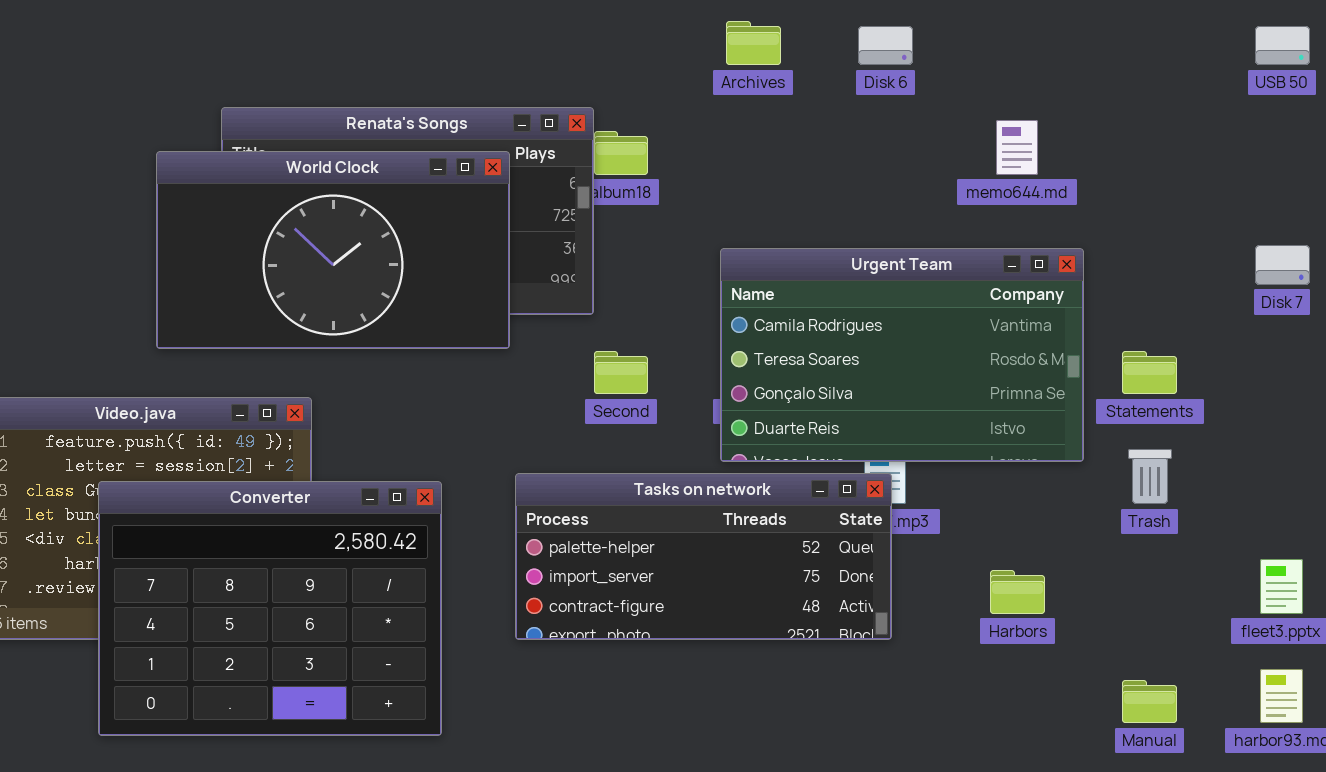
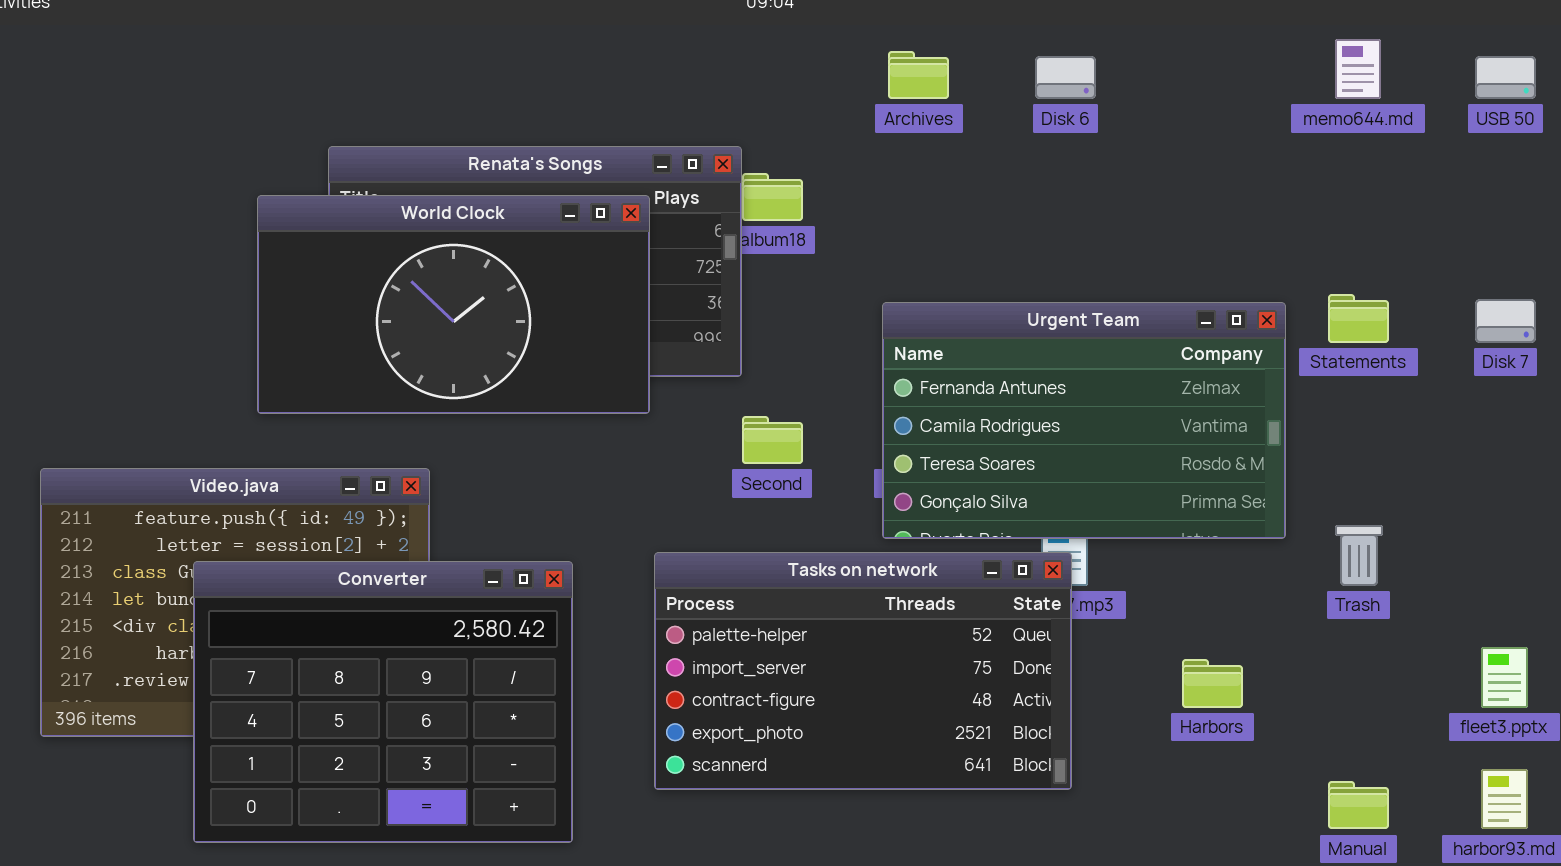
memo644.md: [996,120,1038,175] -> [1335,39,1381,99], moved
Urgent Team: [720,248,1084,462] -> [882,302,1286,539], scrolled up 1 row
Statements: [1122,351,1177,394] -> [1328,294,1389,343], moved
Tasks on network: [515,473,892,640] -> [654,552,1072,790], resized

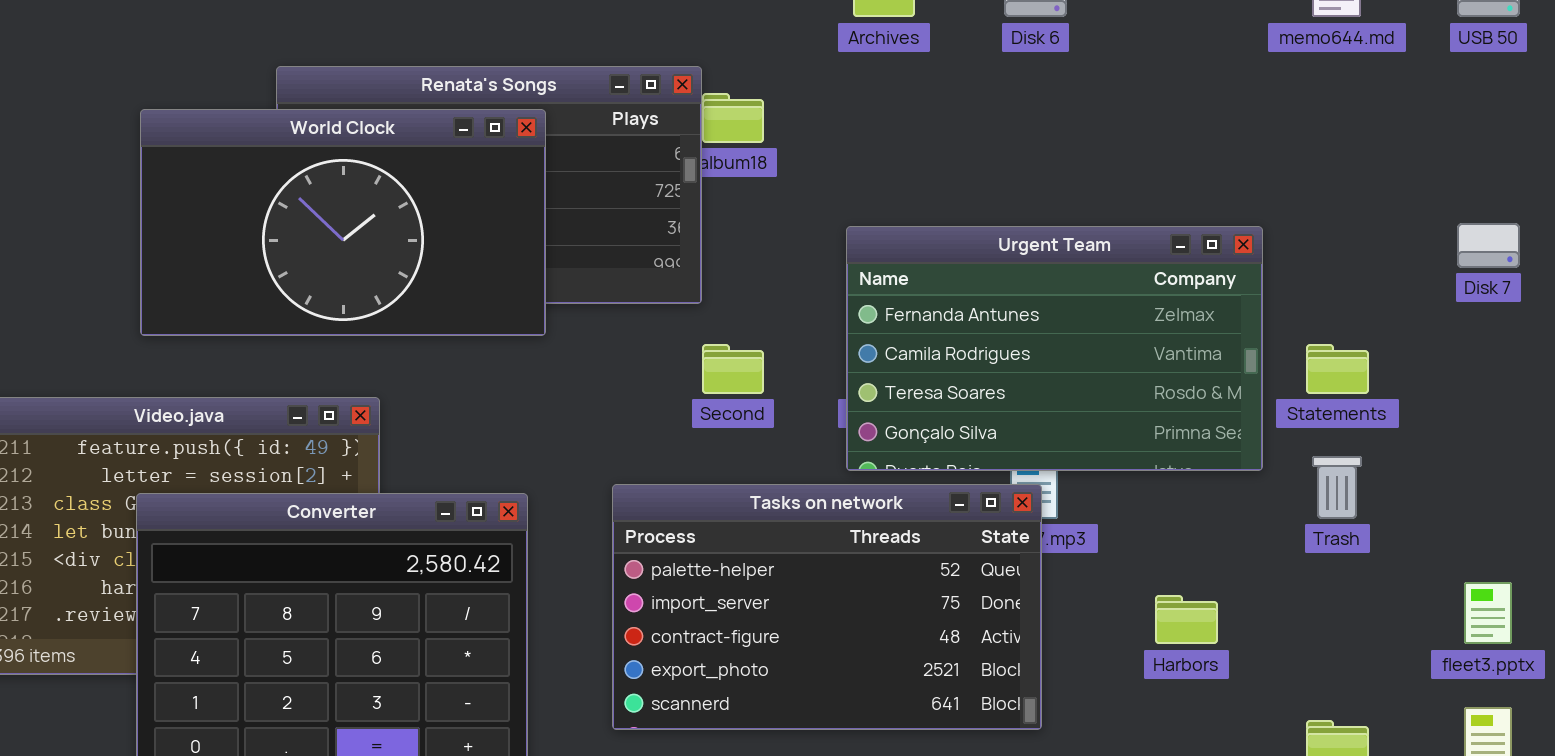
World Clock: [257,195,650,414] -> [140,109,546,336], moved
Statements: [1328,294,1389,343] -> [1306,344,1369,394], moved

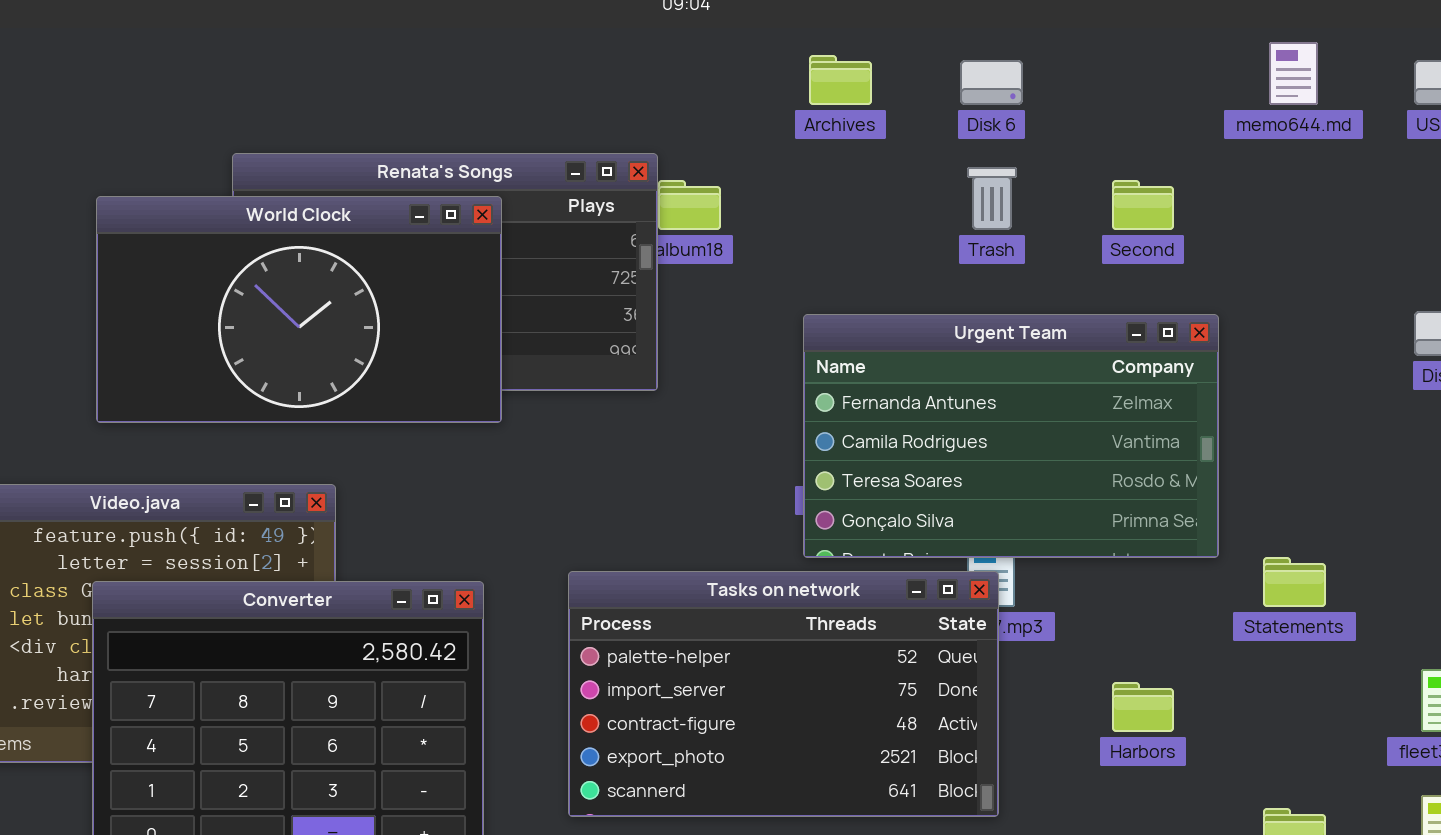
Second: [702,344,764,394] -> [1112,180,1174,230], moved
Statements: [1306,344,1369,394] -> [1263,557,1326,607], moved
Trash: [1312,456,1362,519] -> [967,167,1017,230], moved

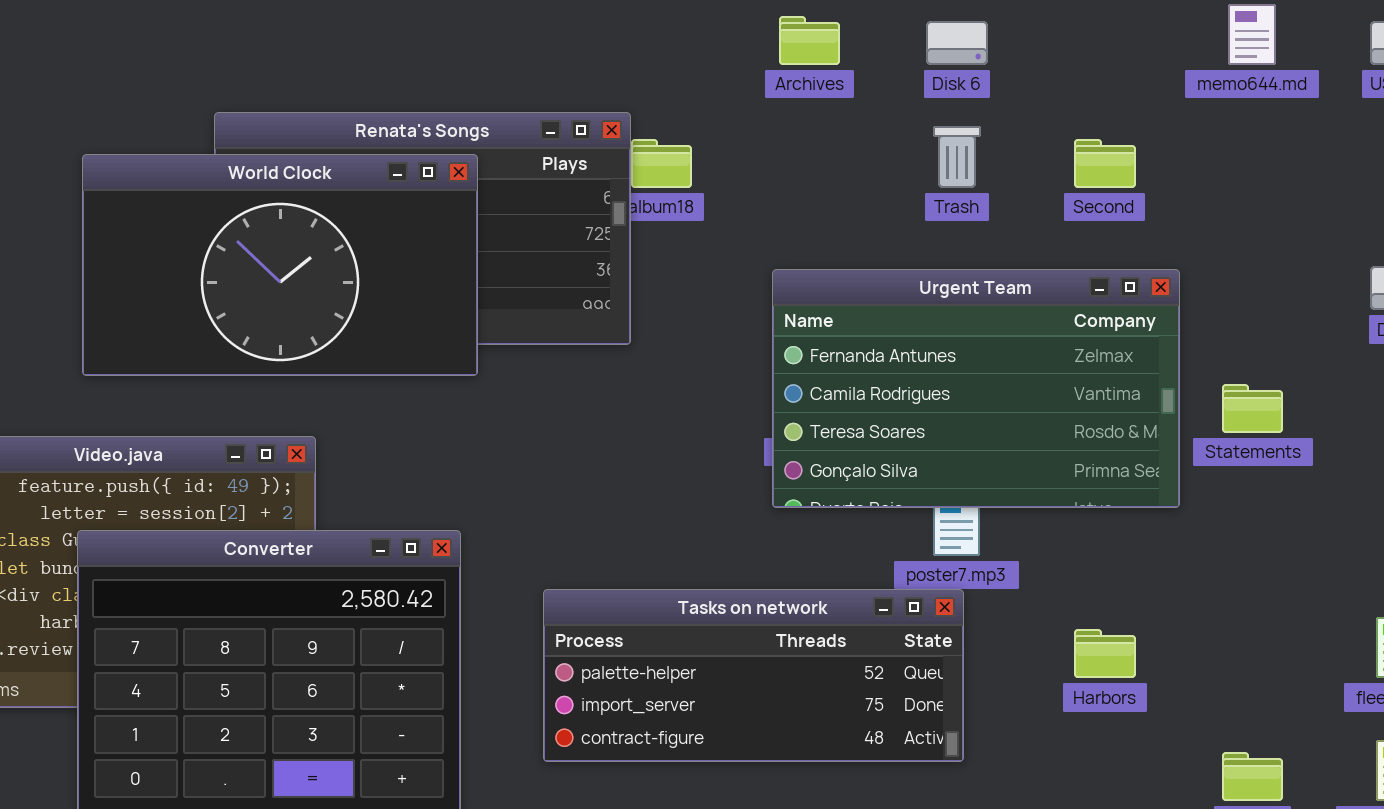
Statements: [1263,557,1326,607] -> [1222,384,1283,433], moved
Tasks on network: [568,571,999,817] -> [543,589,964,762], resized

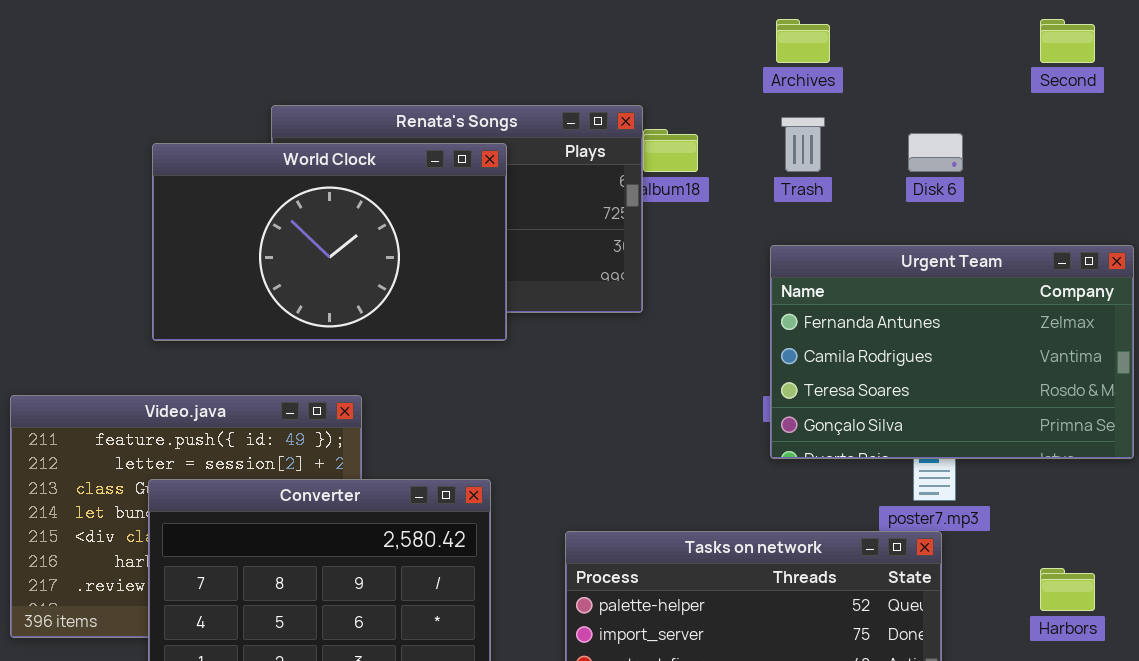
Disk 6: [926,21,988,65] -> [908,133,963,172], moved
Trash: [933,126,981,188] -> [781,117,825,172], moved
Second: [1074,139,1136,188] -> [1040,19,1095,63], moved

